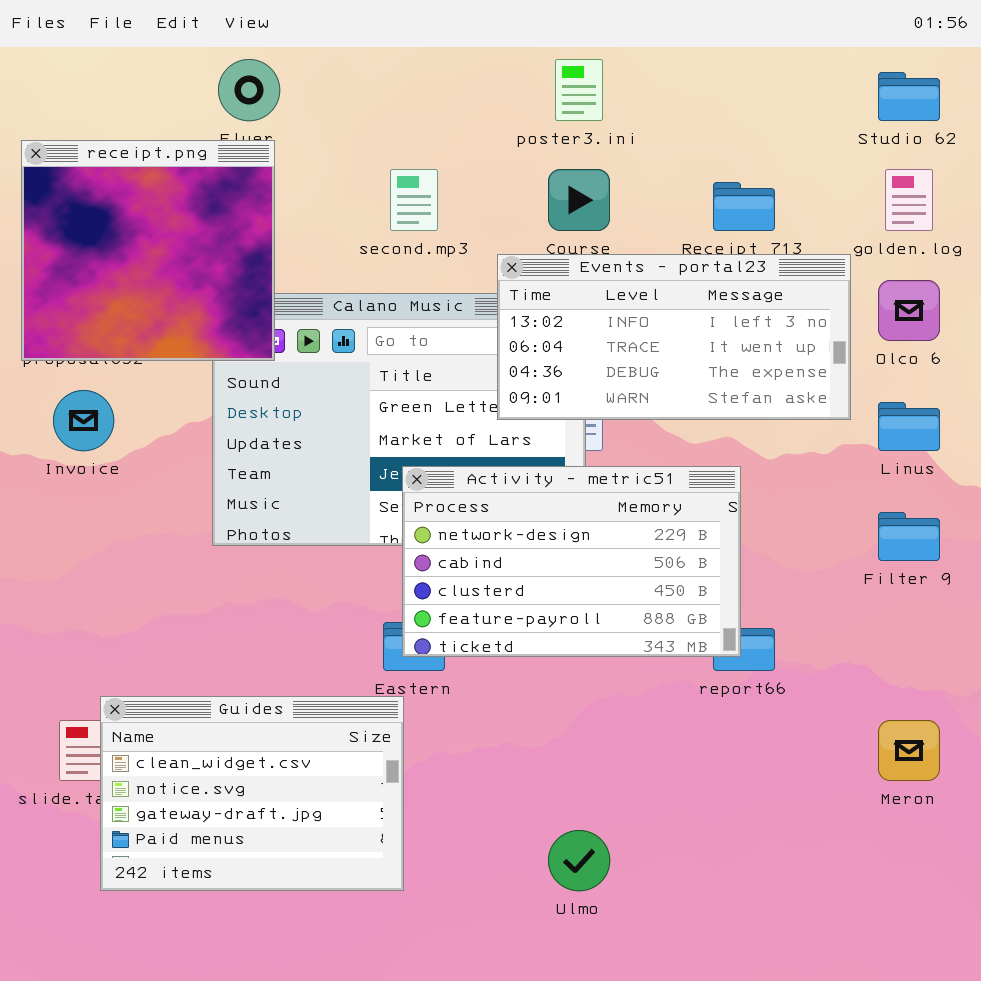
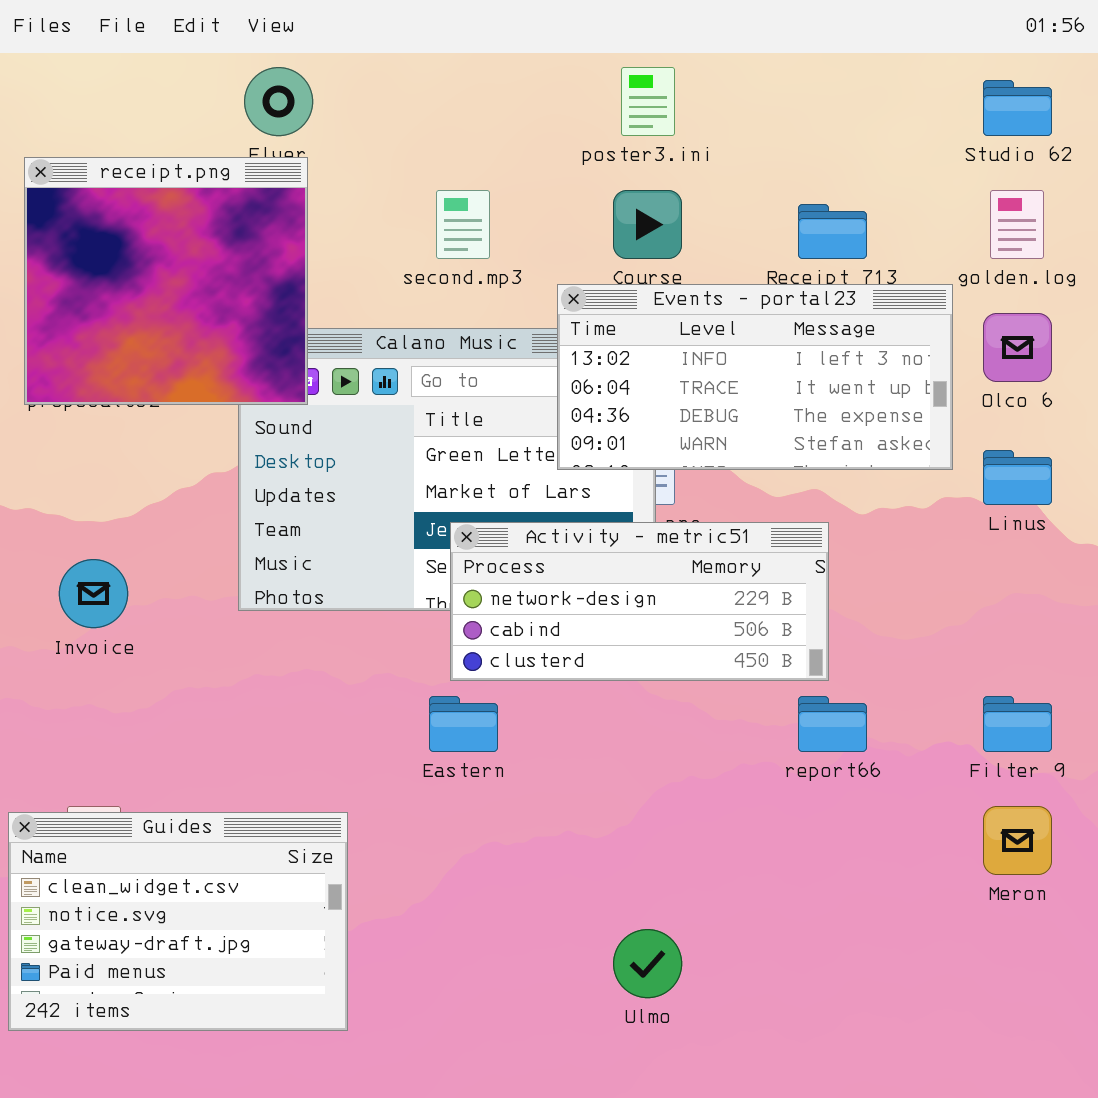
Invoice: [53,390,114,451] -> [59,559,128,628], moved
Activity - metric51: [402,466,741,657] -> [450,522,829,681], resized
Filter 9: [878,512,940,561] -> [983,696,1052,752], moved
Guides: [100,696,404,891] -> [8,812,348,1031], moved

